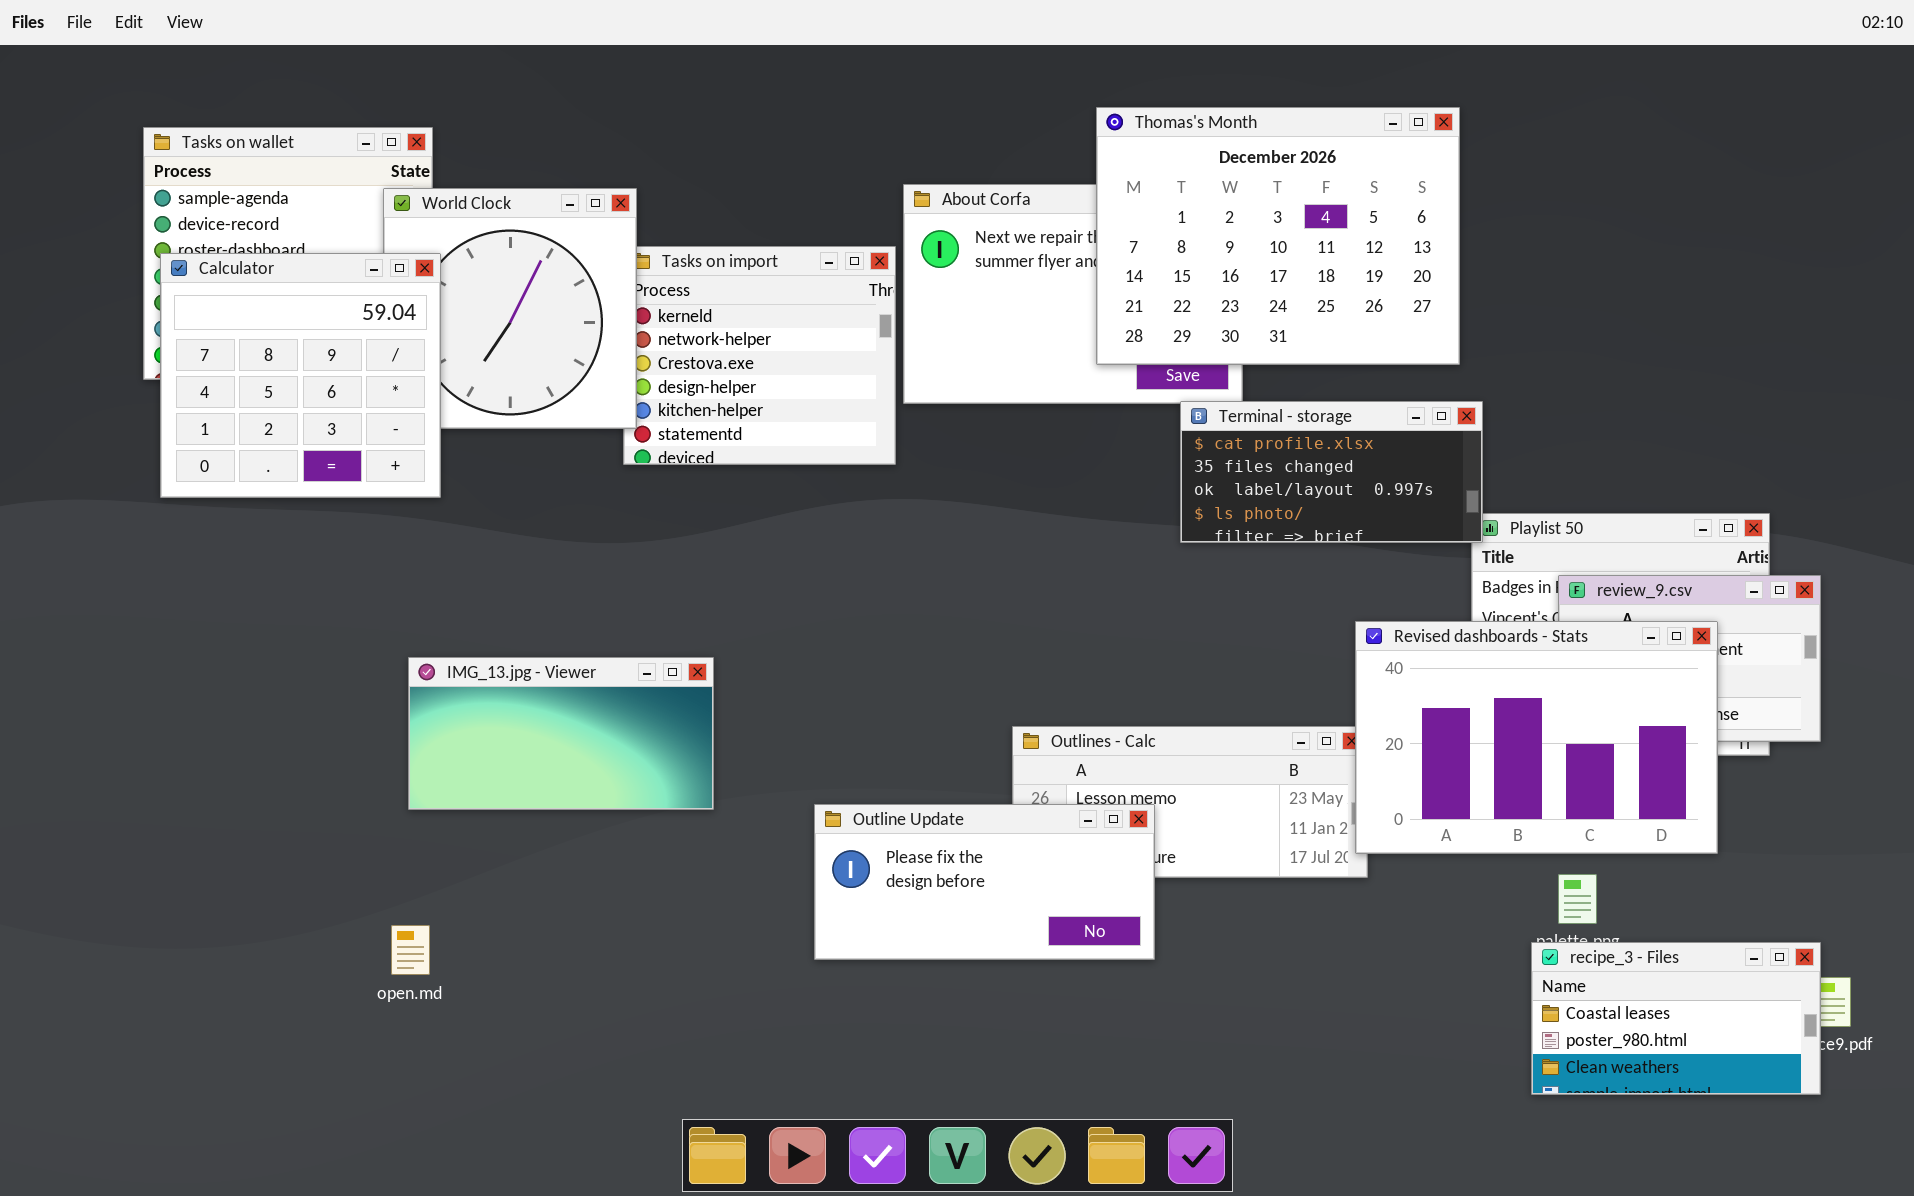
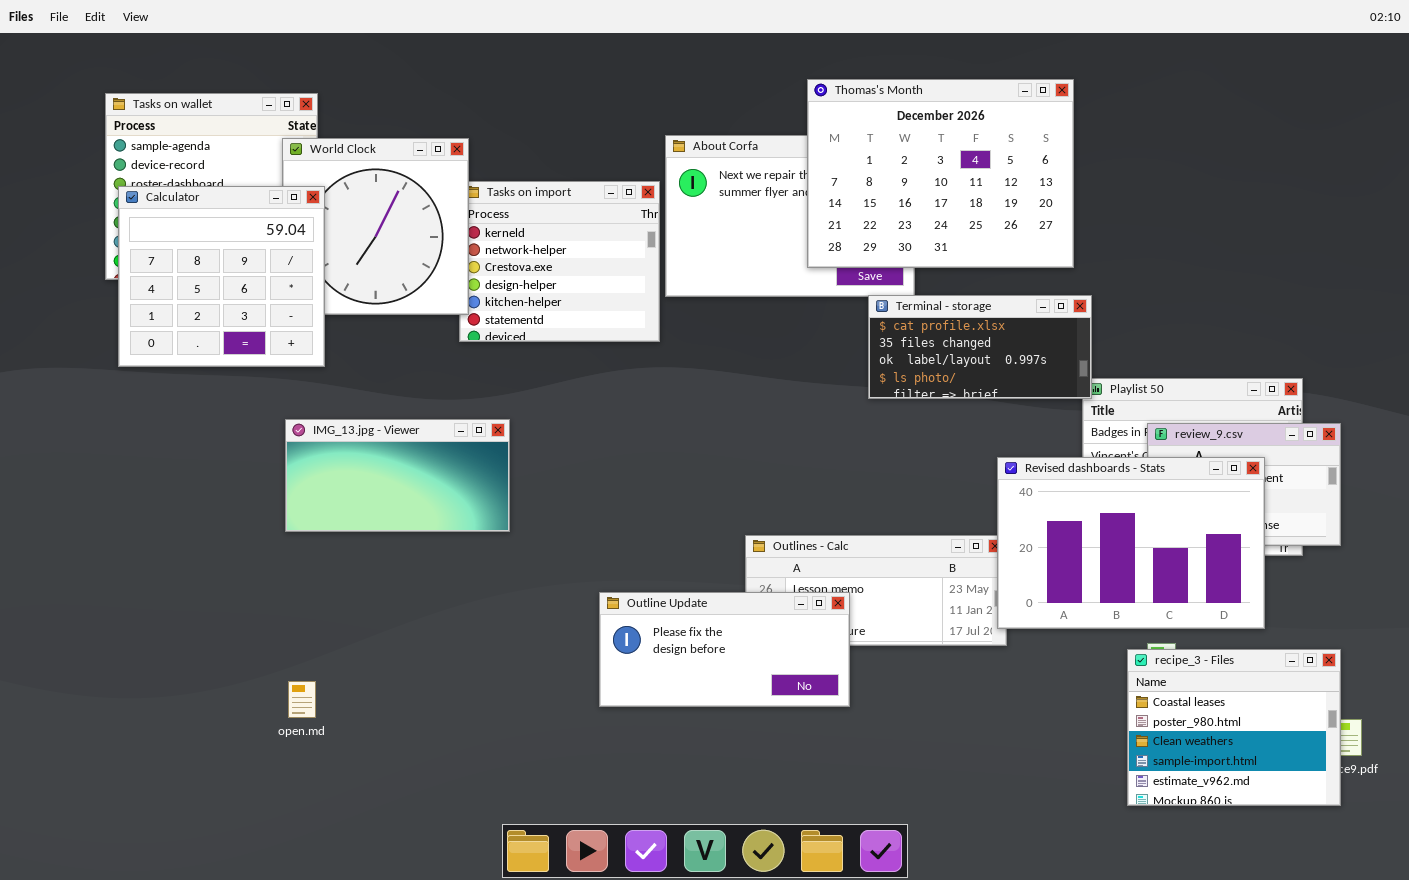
IMG_13.jpg - Viewer: [408,657,714,810] -> [285,419,510,532], moved
recipe_3 - Files: [1531,942,1821,1095] -> [1127,649,1341,806], resized

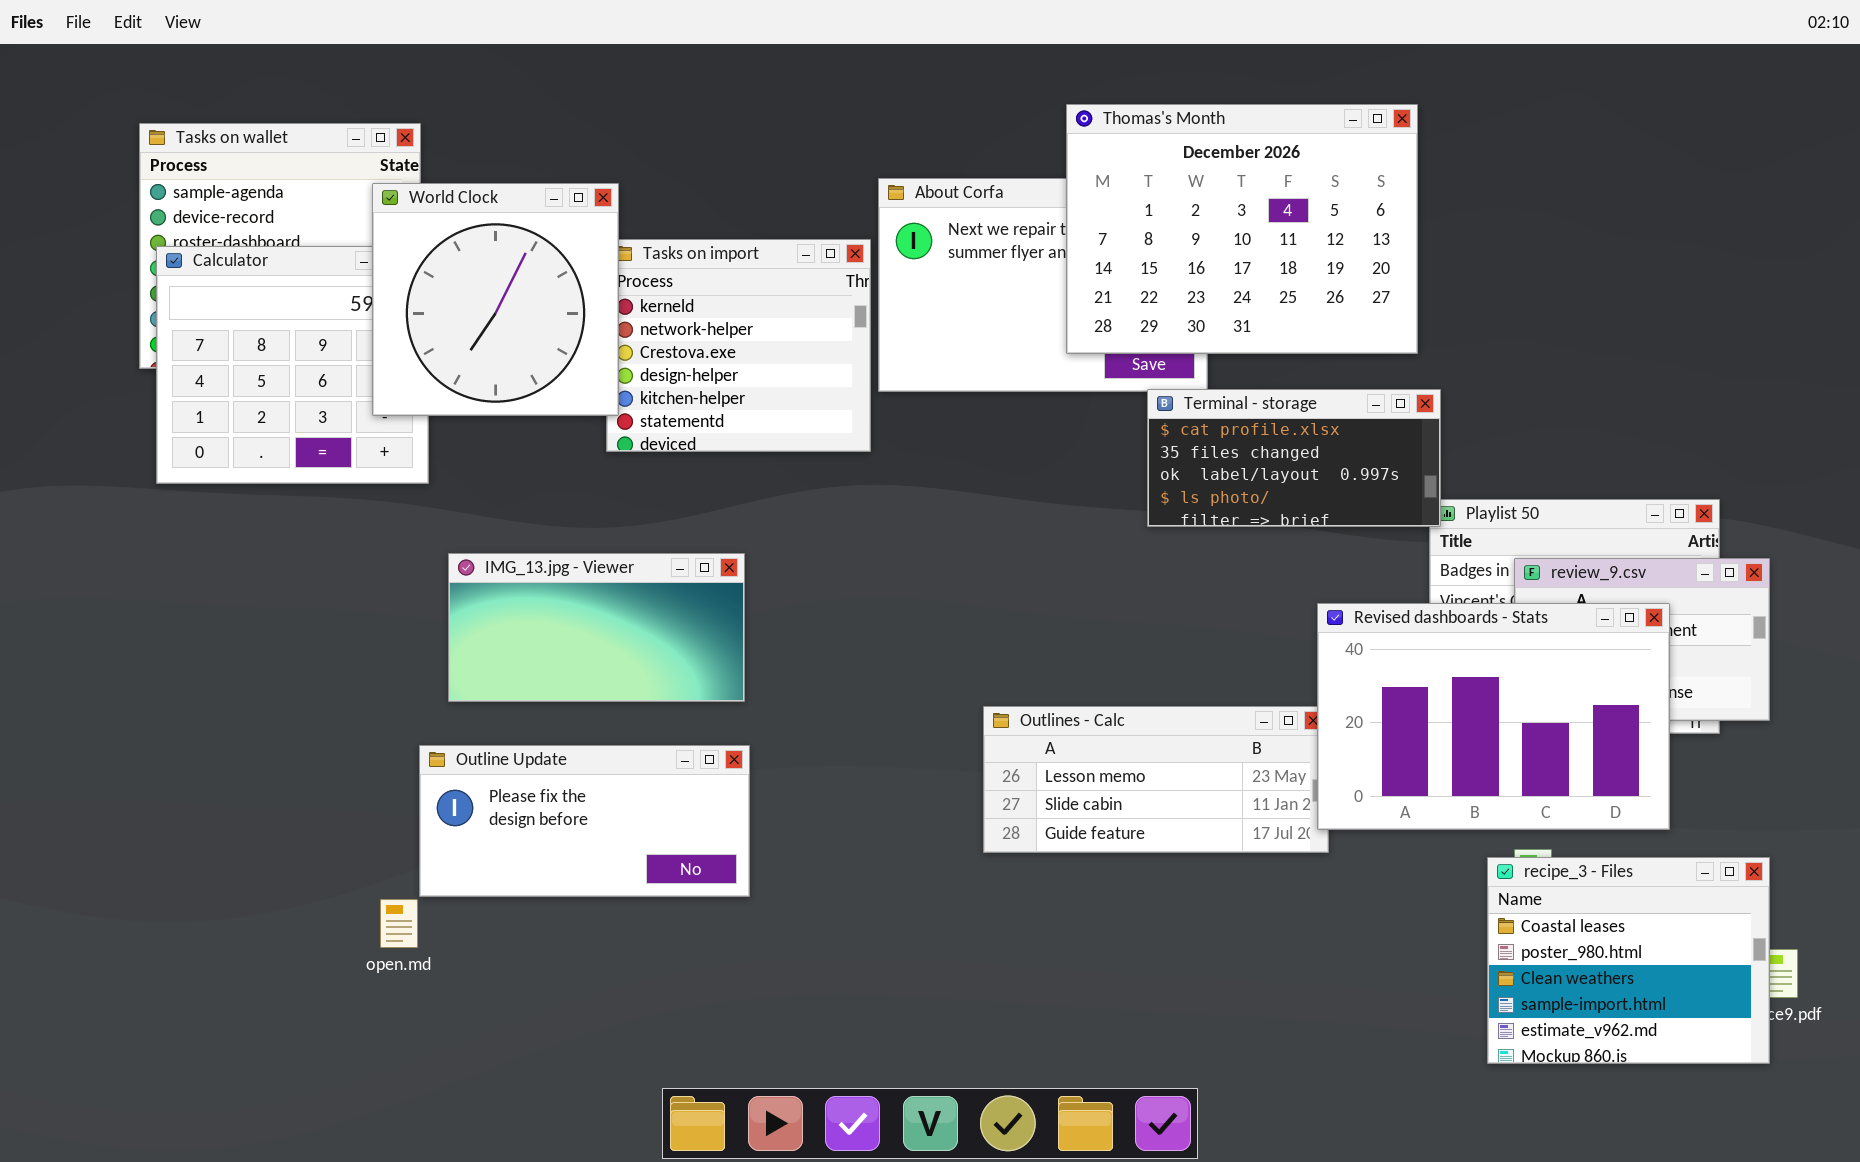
World Clock: [282,138,469,315] -> [372,183,619,416], raised
IMG_13.jpg - Viewer: [285,419,510,532] -> [448,553,745,702], moved
Outline Update: [599,592,850,707] -> [419,745,750,897], moved

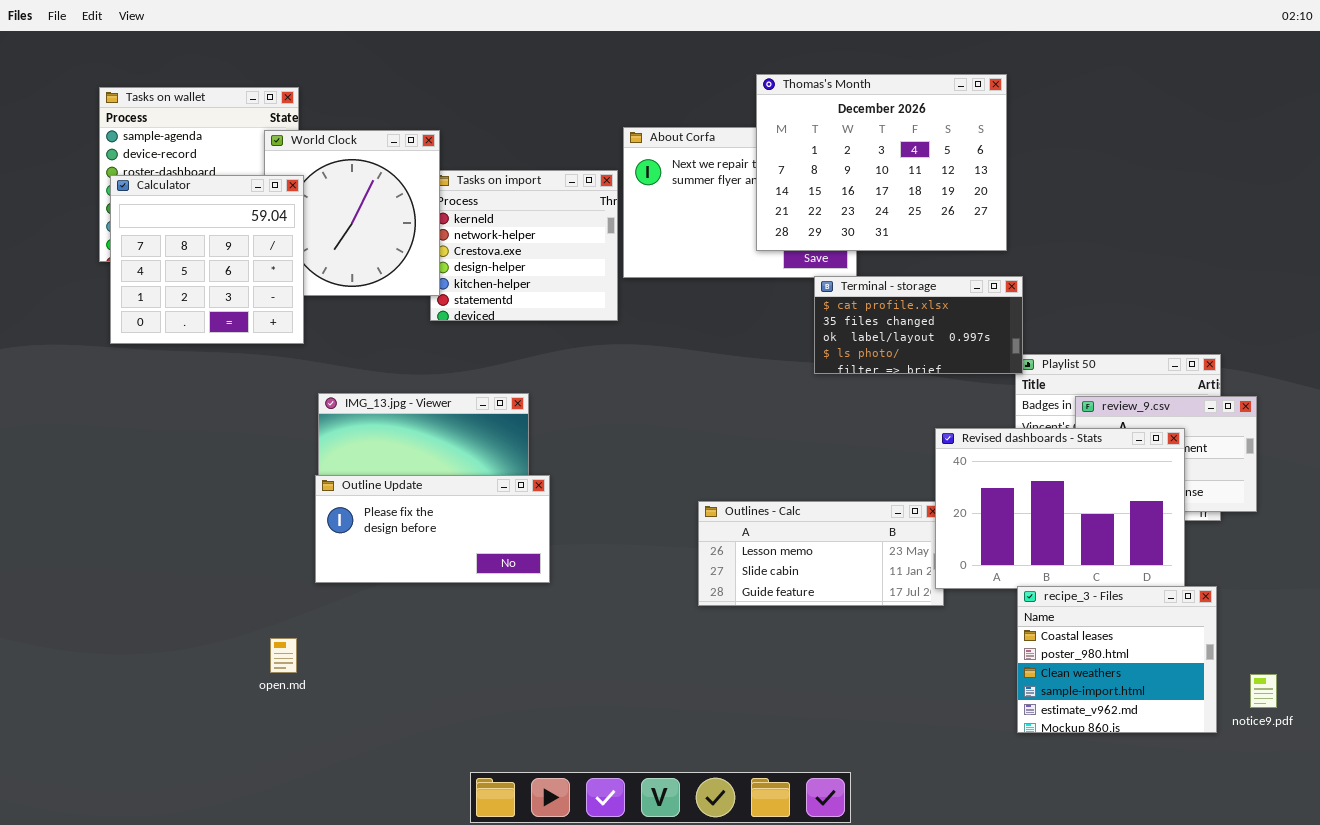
Calculator: [156,246,429,484] -> [110,175,304,344], raised
Outline Update: [419,745,750,897] -> [315,475,550,583], moved
recipe_3 - Files: [1487,857,1770,1064] -> [1017,586,1217,733], moved

